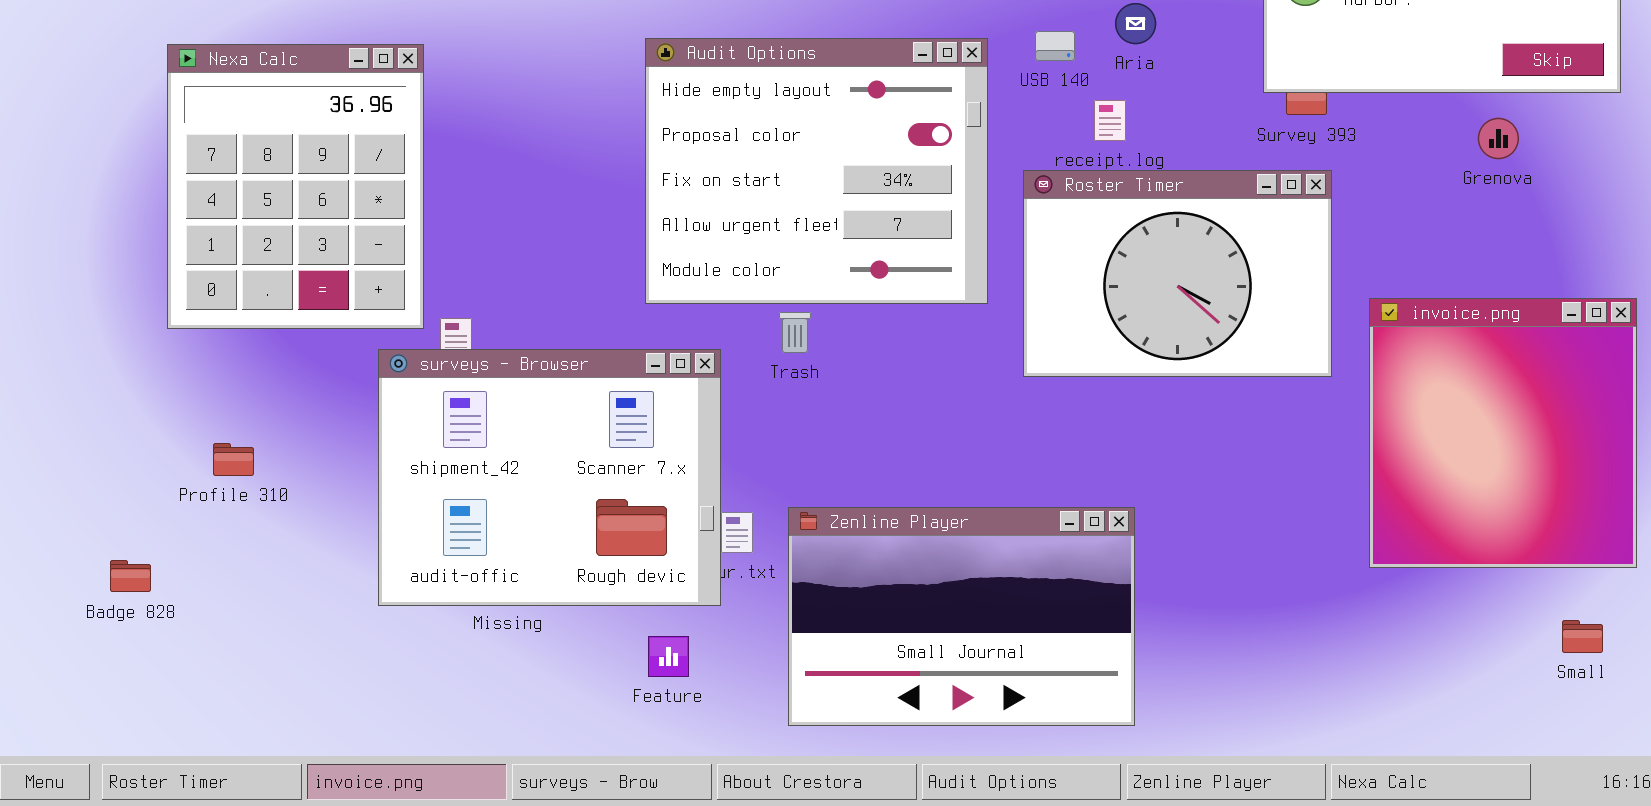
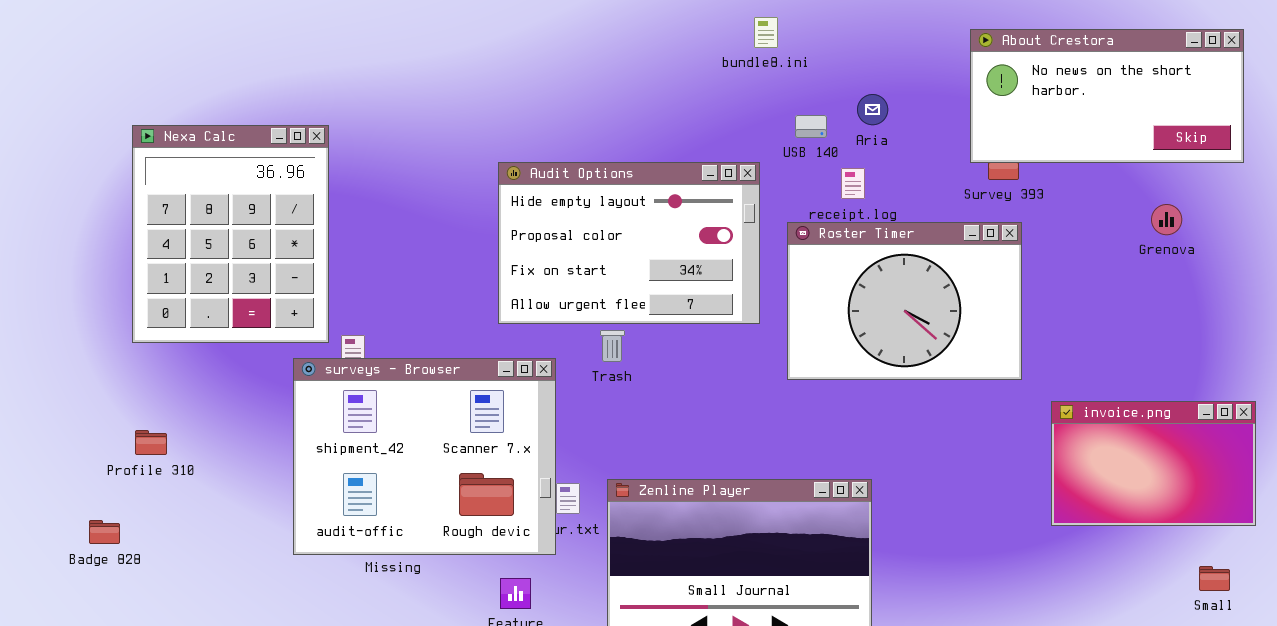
Audit Options: [645,38,988,304] -> [498,162,760,324], resized
Grenova: [1478,118,1519,159] -> [1151,204,1182,235], moved
invoice.png: [1369,298,1637,568] -> [1051,401,1256,526], resized
Profile 310: [213,443,254,476] -> [135,430,167,455], moved

